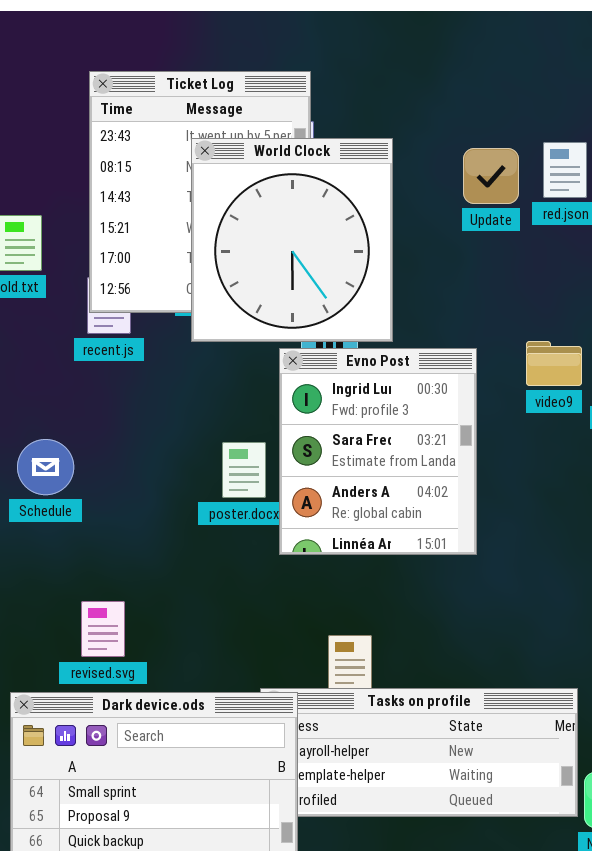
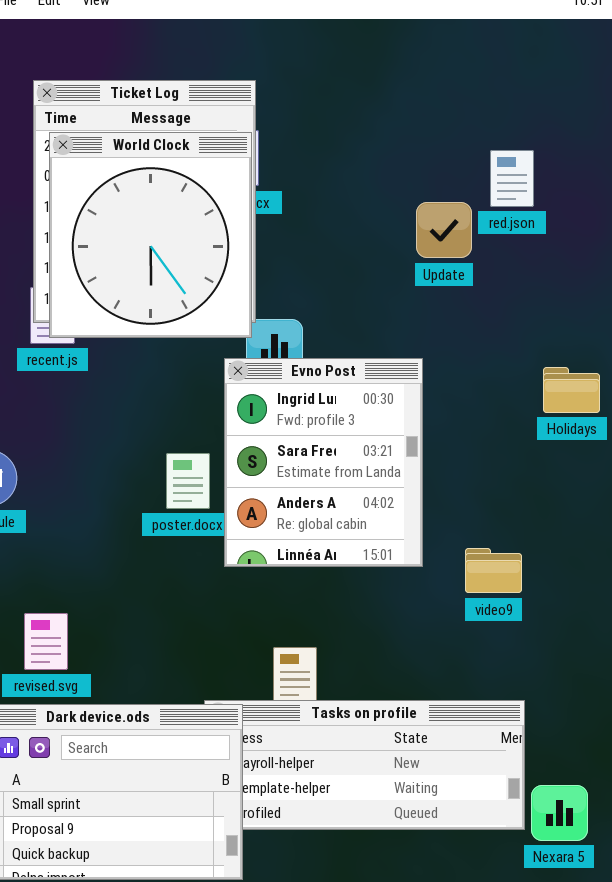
World Clock: [191,138,393,342] -> [49,132,252,338], moved
Update: [463,148,519,204] -> [416,202,472,258], moved
video9: [526,341,582,386] -> [465,548,522,593], moved

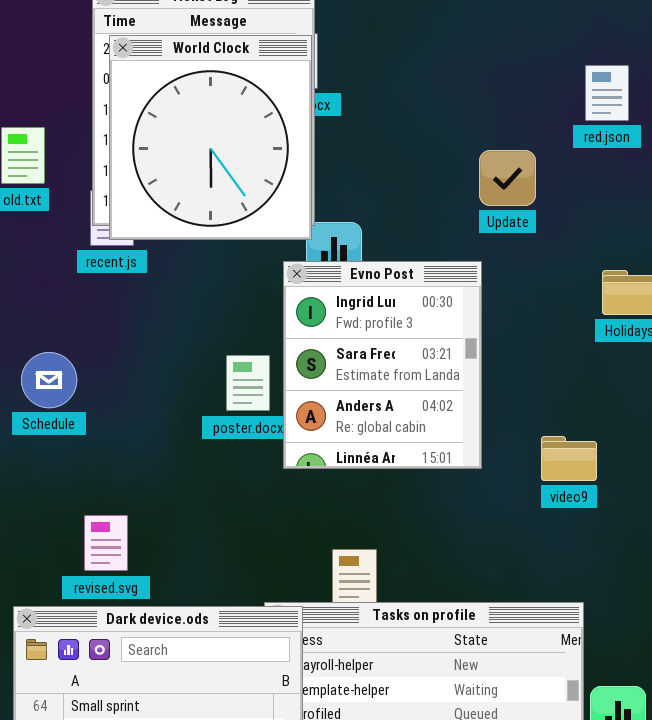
red.json: [490,150,534,207] -> [585,65,629,121], moved
Update: [416,202,472,258] -> [479,150,536,206], moved
video9: [465,548,522,593] -> [541,436,597,481], moved

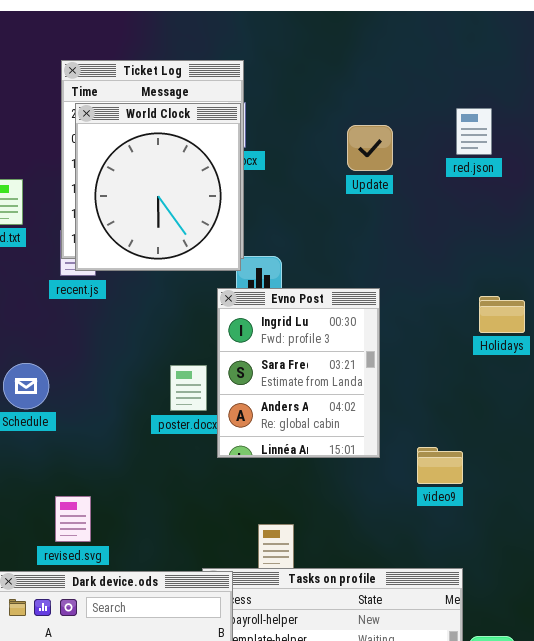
red.json: [585,65,629,121] -> [456,108,492,155], moved
Update: [479,150,536,206] -> [347,125,393,171], moved
video9: [541,436,597,481] -> [417,447,463,484], moved

